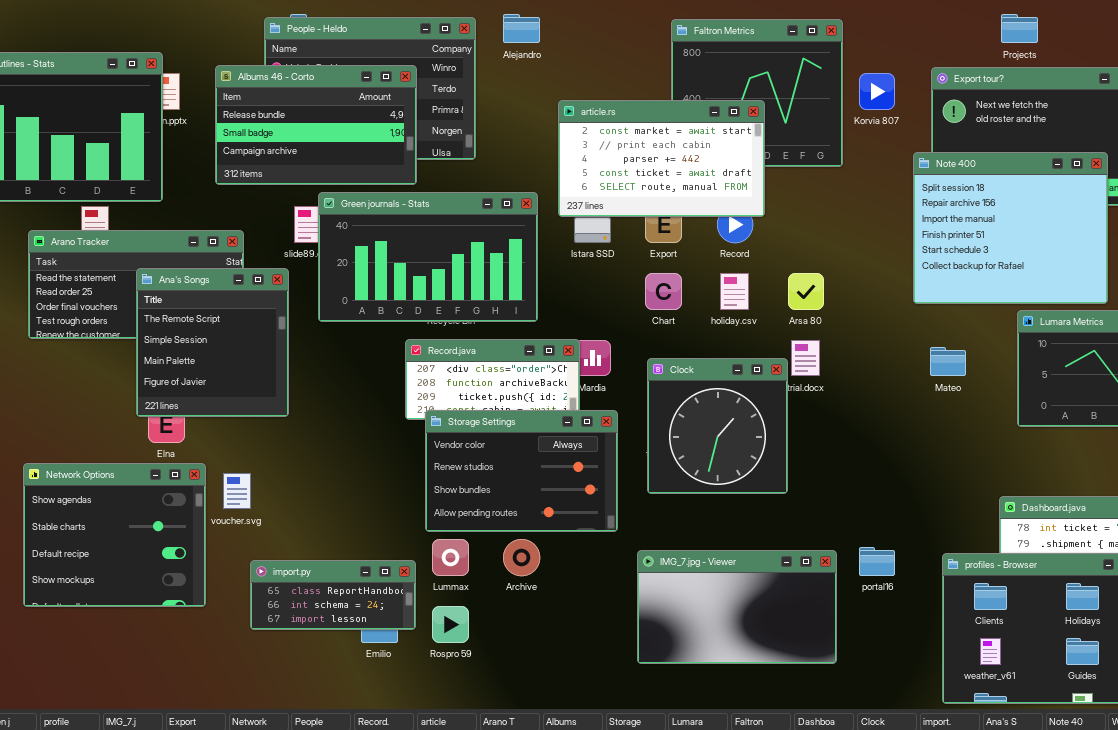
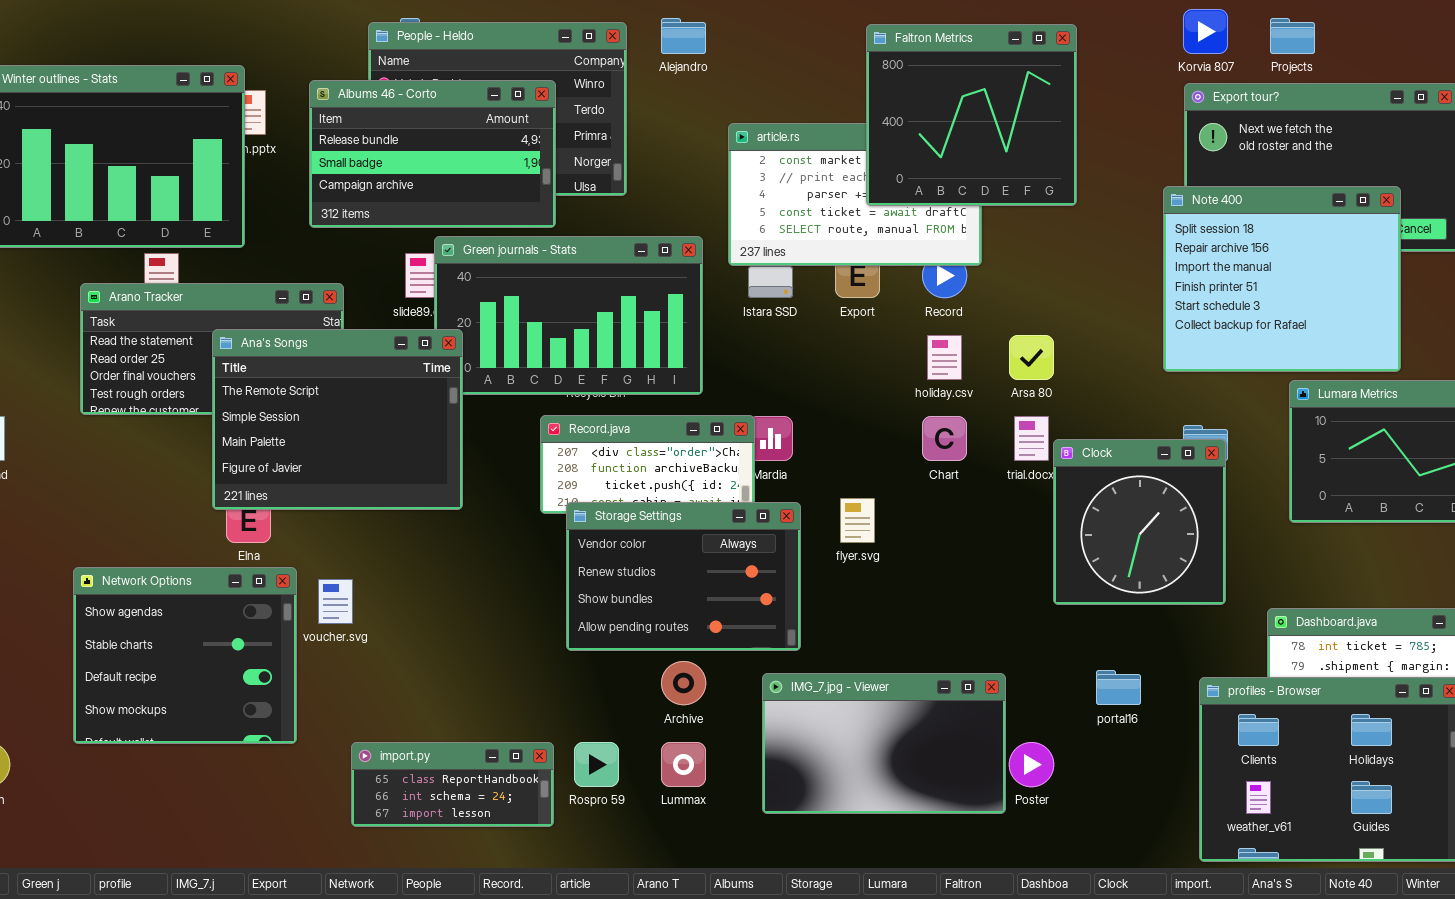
Faltron Metrics: [671,19,843,167] -> [866,24,1077,206], raised
Korvia 807: [859,73,895,110] -> [1183,9,1228,54], moved
Ana's Songs: [136,268,289,417] -> [212,329,463,510], resized
Chart: [645,273,682,310] -> [922,416,967,461], moved
Clock: [647,358,788,494] -> [1053,439,1226,605], moved
Lummax: [432,539,469,576] -> [661,742,706,787], moved
IMG_7.jpg - Viewer: [637,550,837,664] -> [762,673,1006,814], moved
import.py: [250,560,416,630] -> [351,742,554,827], moved

